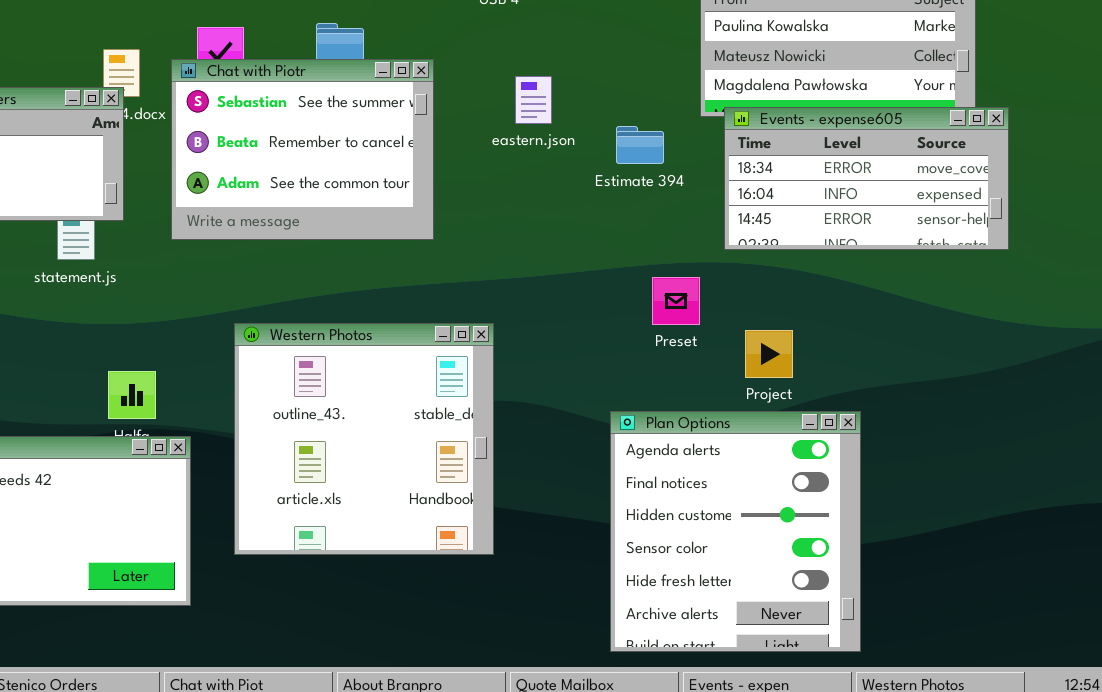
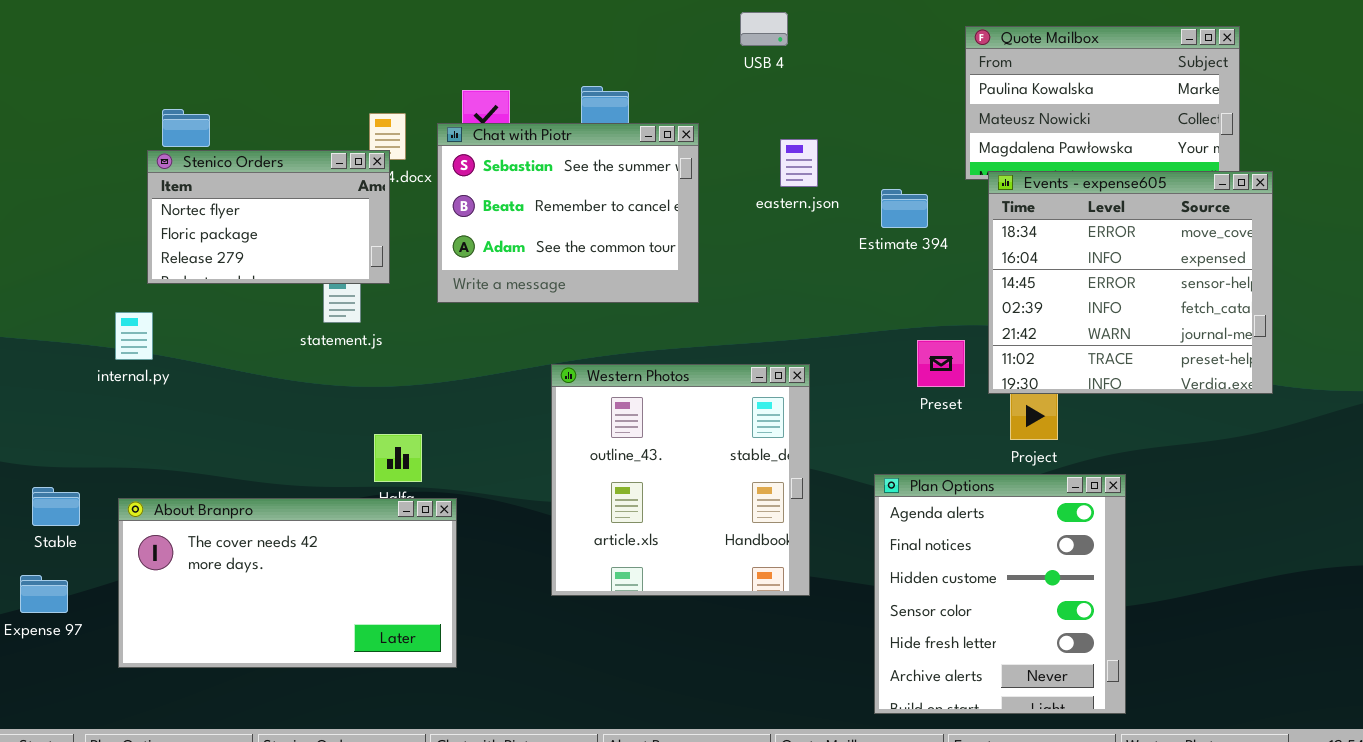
Events - expense605: [724,107,1009,250] -> [988,171,1273,394], resized
Western Photos: [234,323,494,555] -> [551,364,810,596], moved

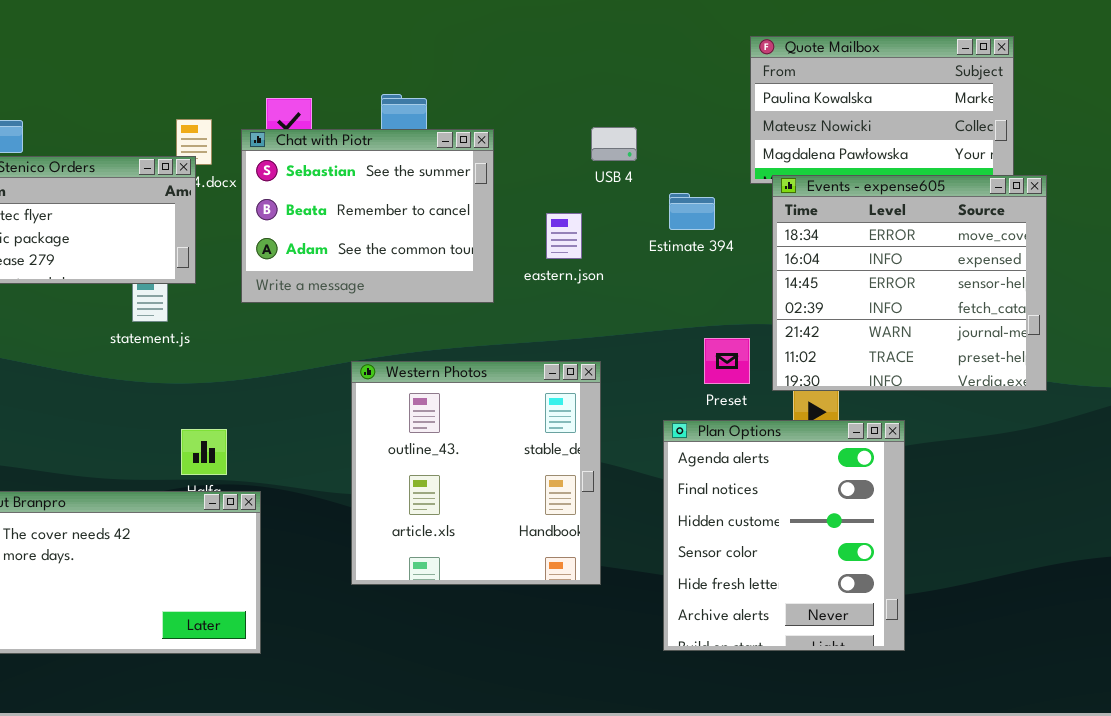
USB 4: [740,12,788,46] -> [591,127,637,161], moved
eastern.json: [780,139,818,187] -> [546,213,582,259], moved
Plan Options: [874,474,1126,714] -> [663,420,905,651], moved

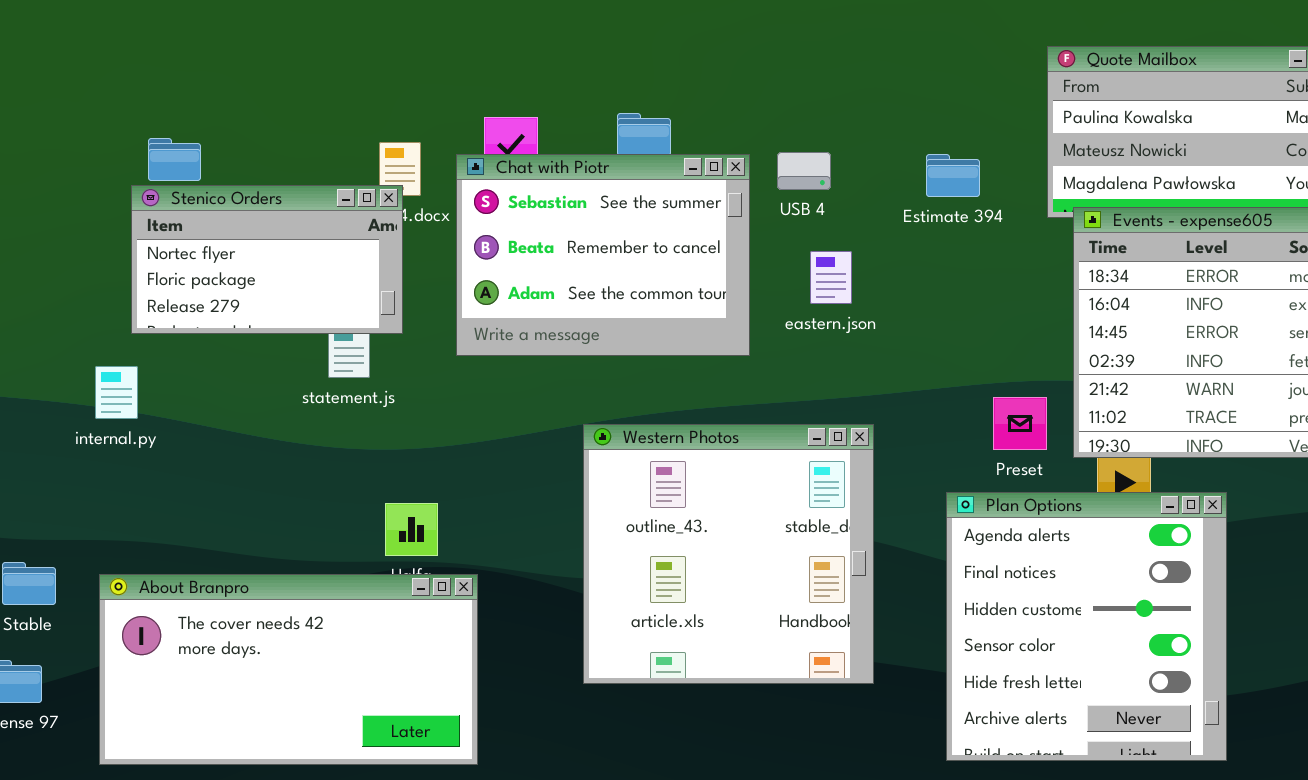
USB 4: [591,127,637,161] -> [777,152,831,190], moved
Estimate 394: [669,193,715,230] -> [926,154,980,197], moved

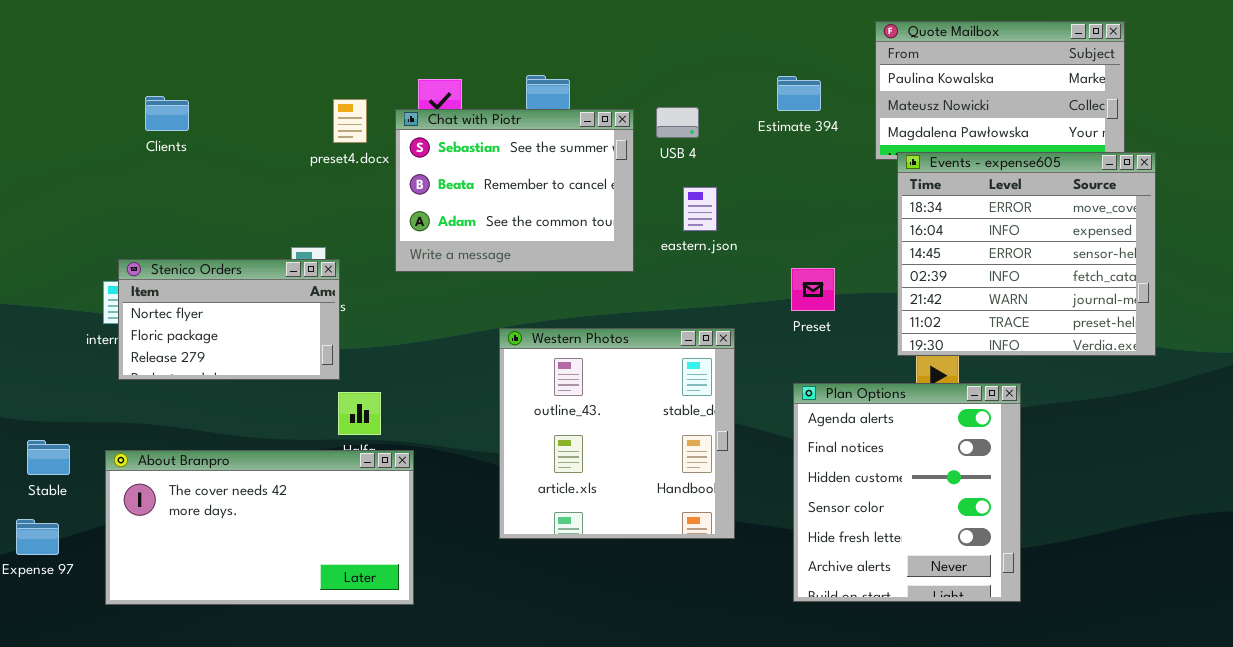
Estimate 394: [926,154,980,197] -> [777,76,821,111], moved
Stenico Orders: [131,185,403,334] -> [118,259,340,380], moved
Preset: [993,397,1047,450] -> [791,268,835,311], moved

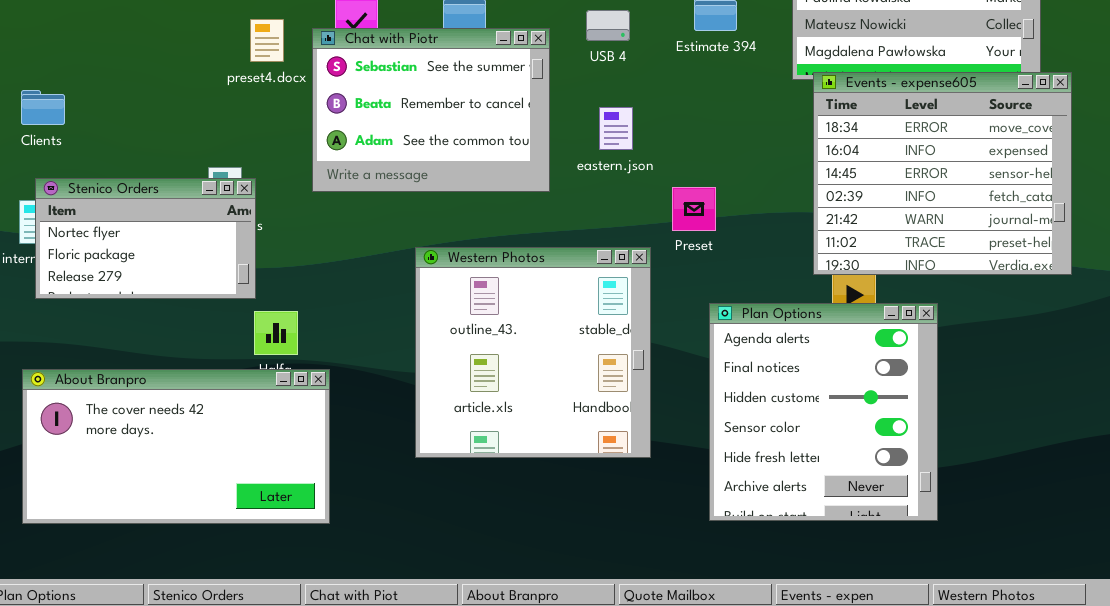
Clients: [145,96,189,131] -> [21,90,65,125], moved
USB 4: [656,107,699,138] -> [586,10,630,41], moved
Preset: [791,268,835,311] -> [672,187,716,231], moved

